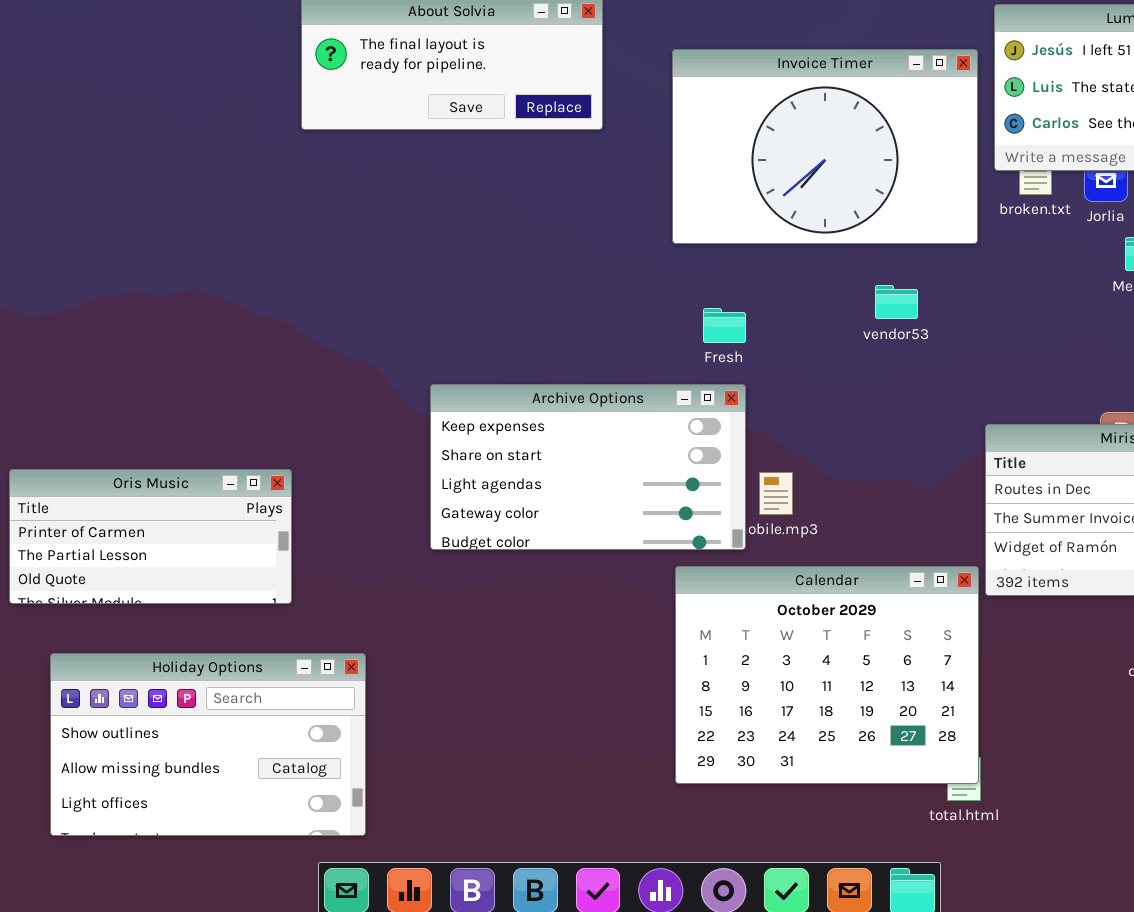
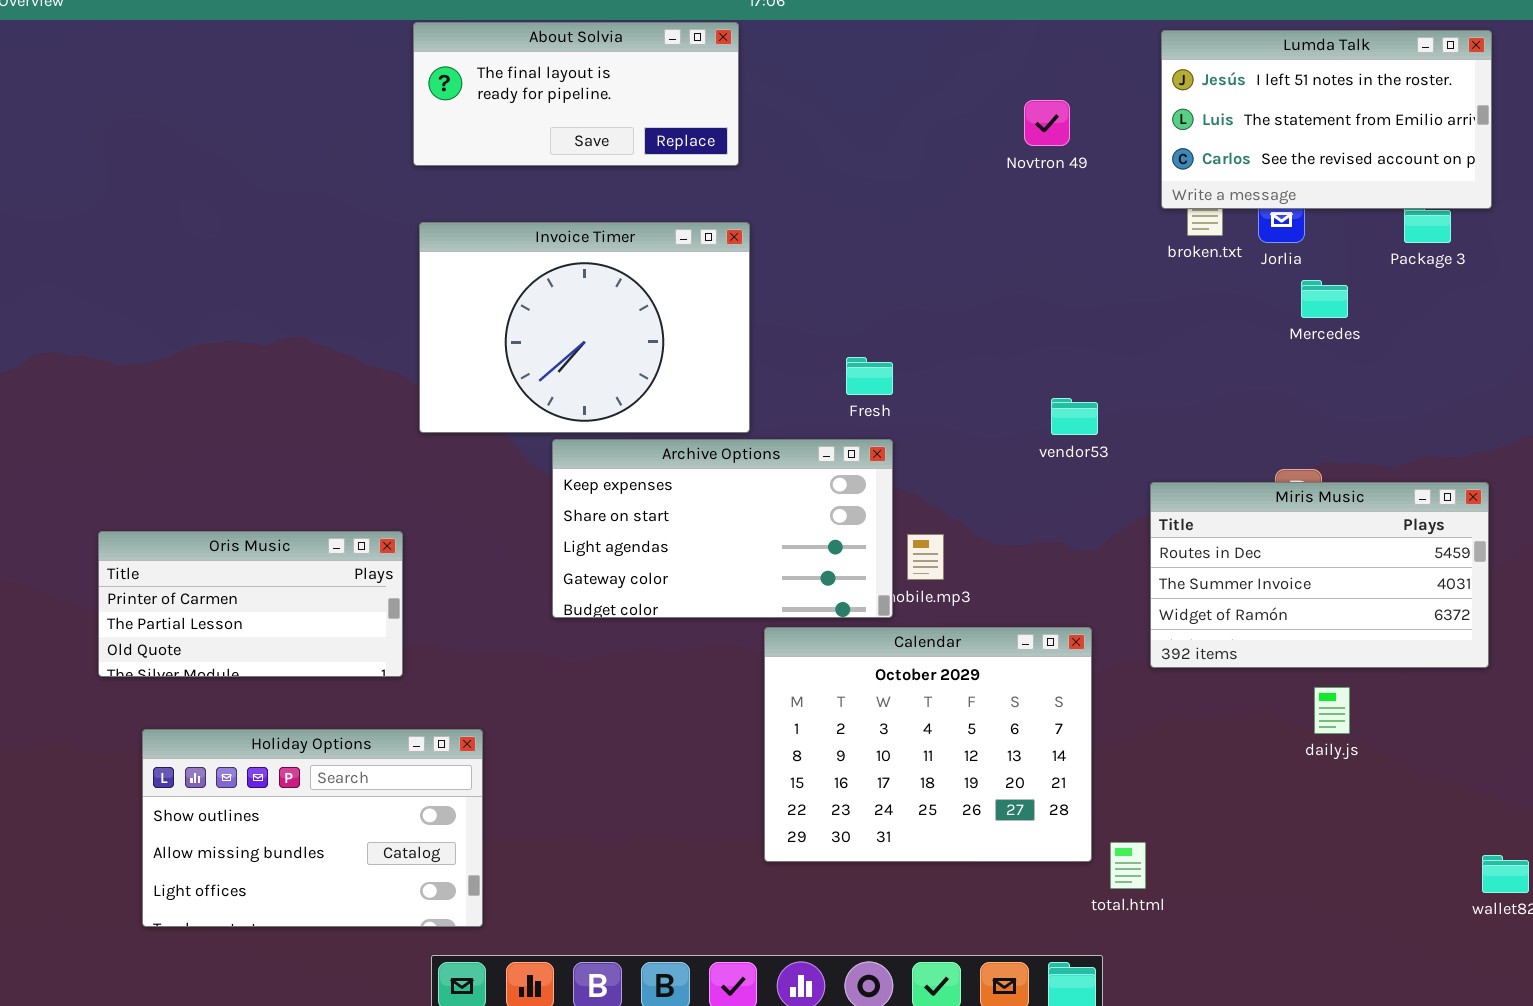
Invoice Timer: [672,49,978,244] -> [419,222,750,433], moved
vendor53: [875,285,918,319] -> [1051,398,1098,435], moved
Calendar: [675,566,979,784] -> [764,627,1092,862], moved

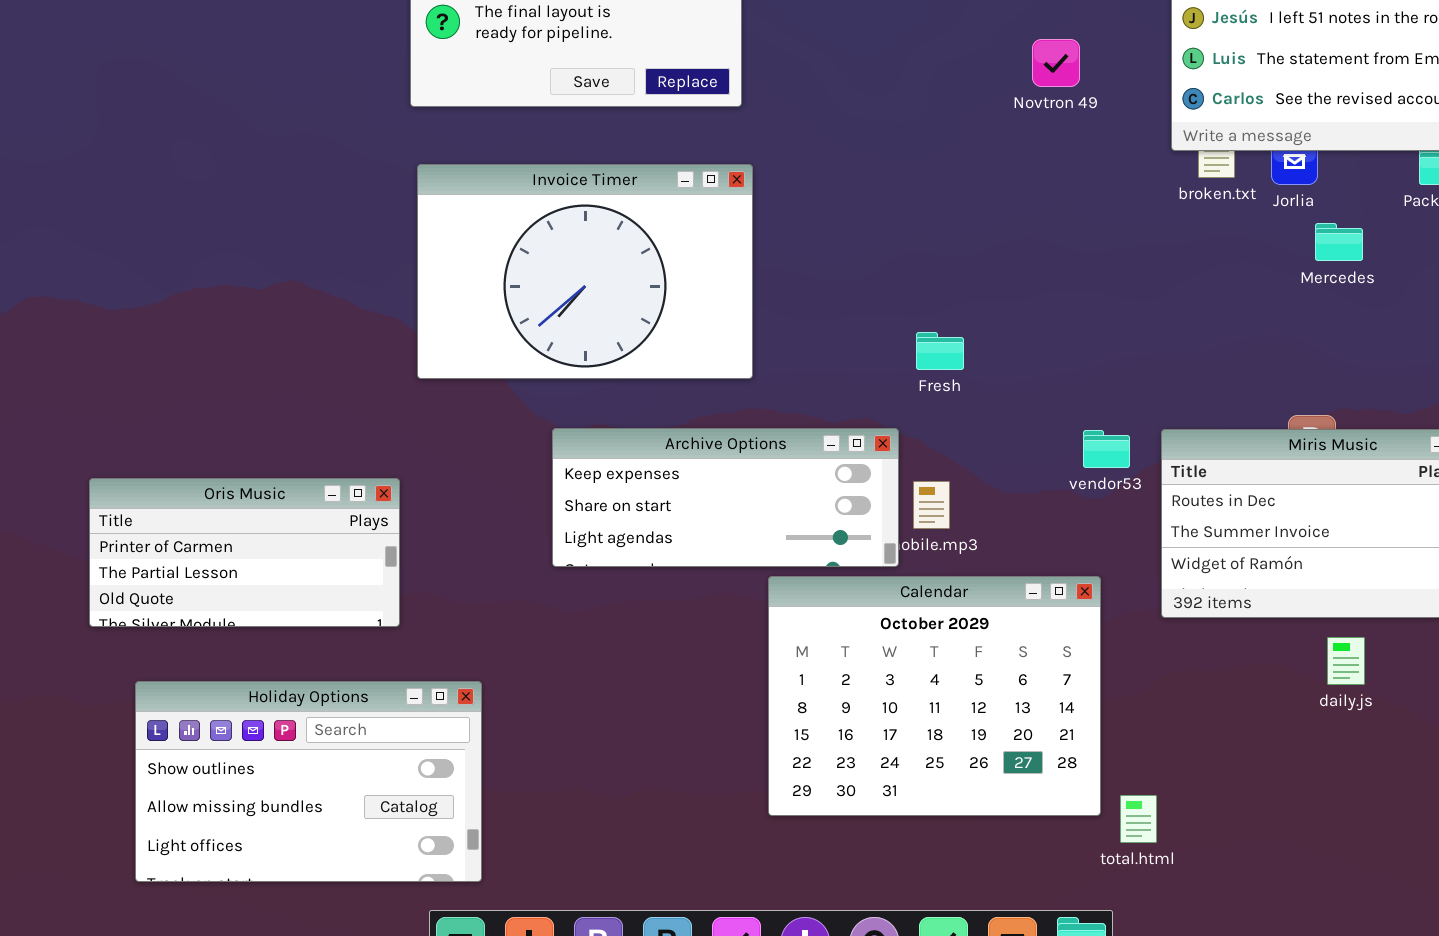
Fresh: [846,357,893,395] -> [916,332,964,370], moved
vendor53: [1051,398,1098,435] -> [1083,430,1130,468], moved
Archive Options: [552,439,893,618] -> [552,428,899,567], resized

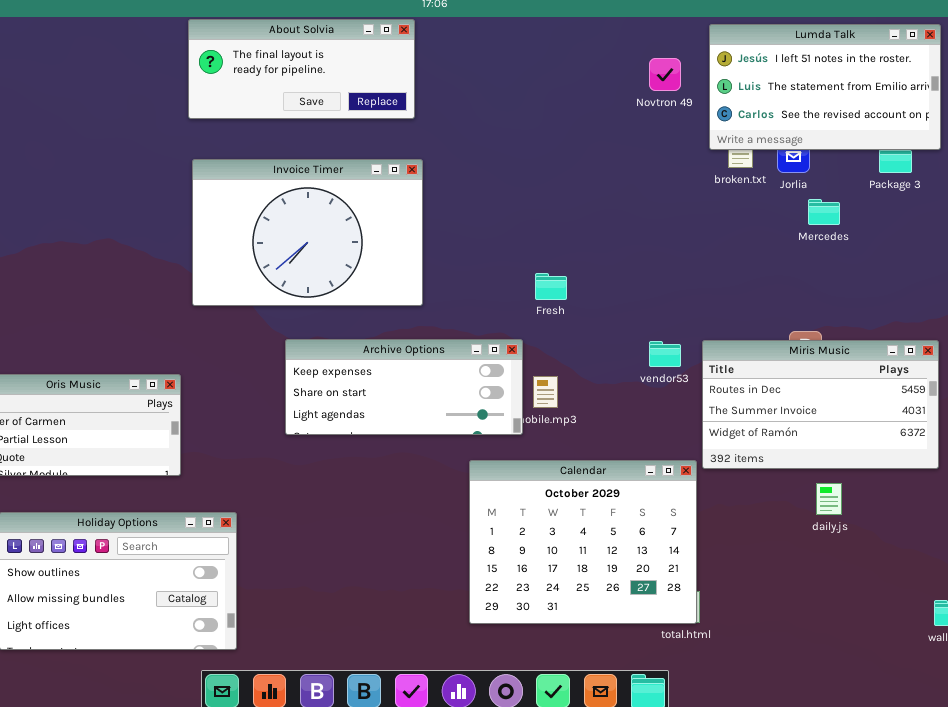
Novtron 49: [1032,39,1080,87] -> [649,58,681,91], moved
Calendar: [768,576,1101,816] -> [469,460,697,624], moved

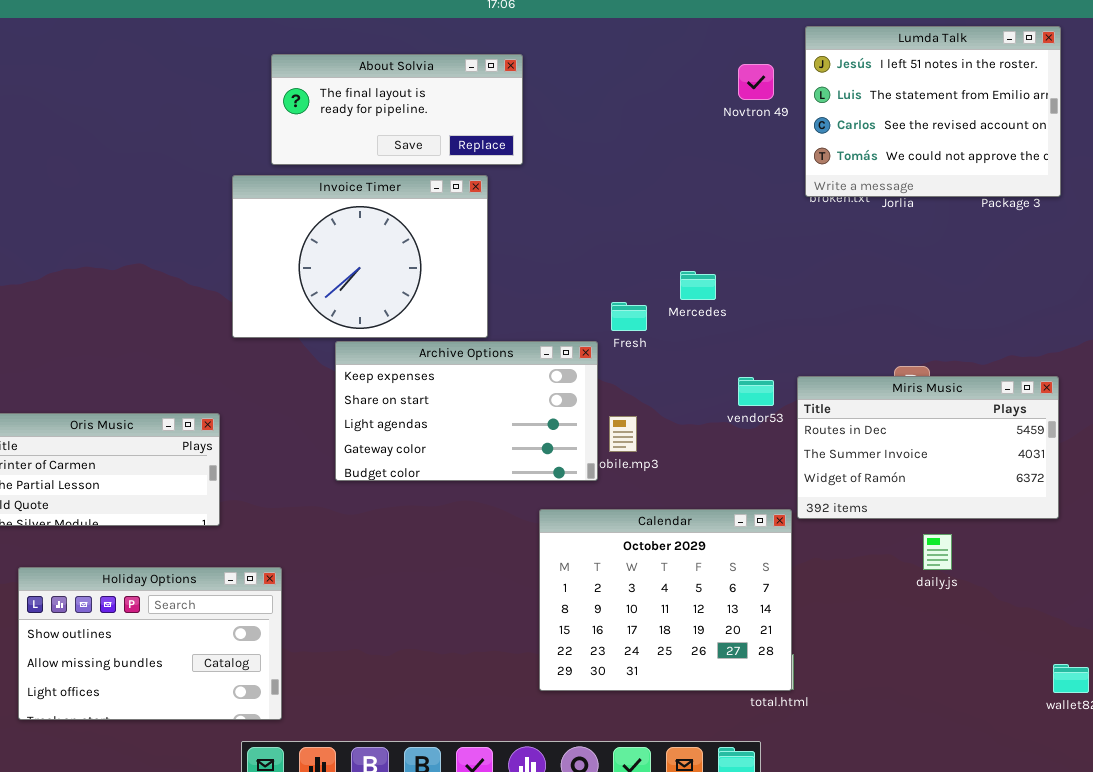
About Solvia: [188,19,415,119] -> [271,54,523,165], moved
Lumda Talk: [709,24,941,150] -> [805,26,1061,197], resized
Mercedes: [808,199,840,225] -> [680,271,716,300], moved
Archive Options: [285,339,523,435] -> [335,341,598,481], resized

